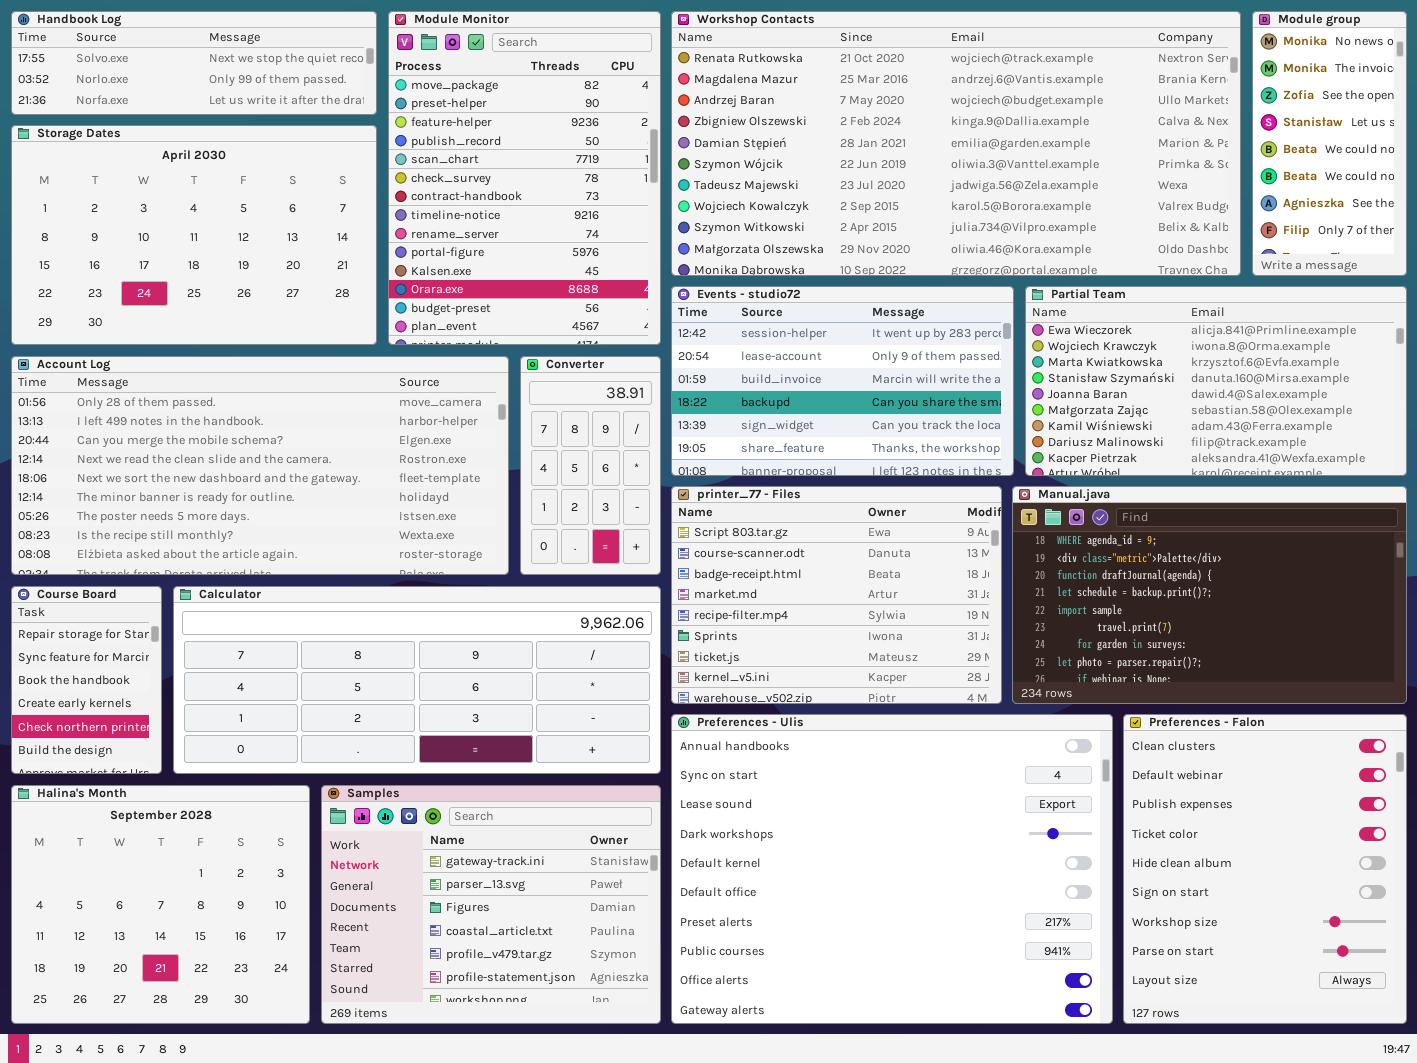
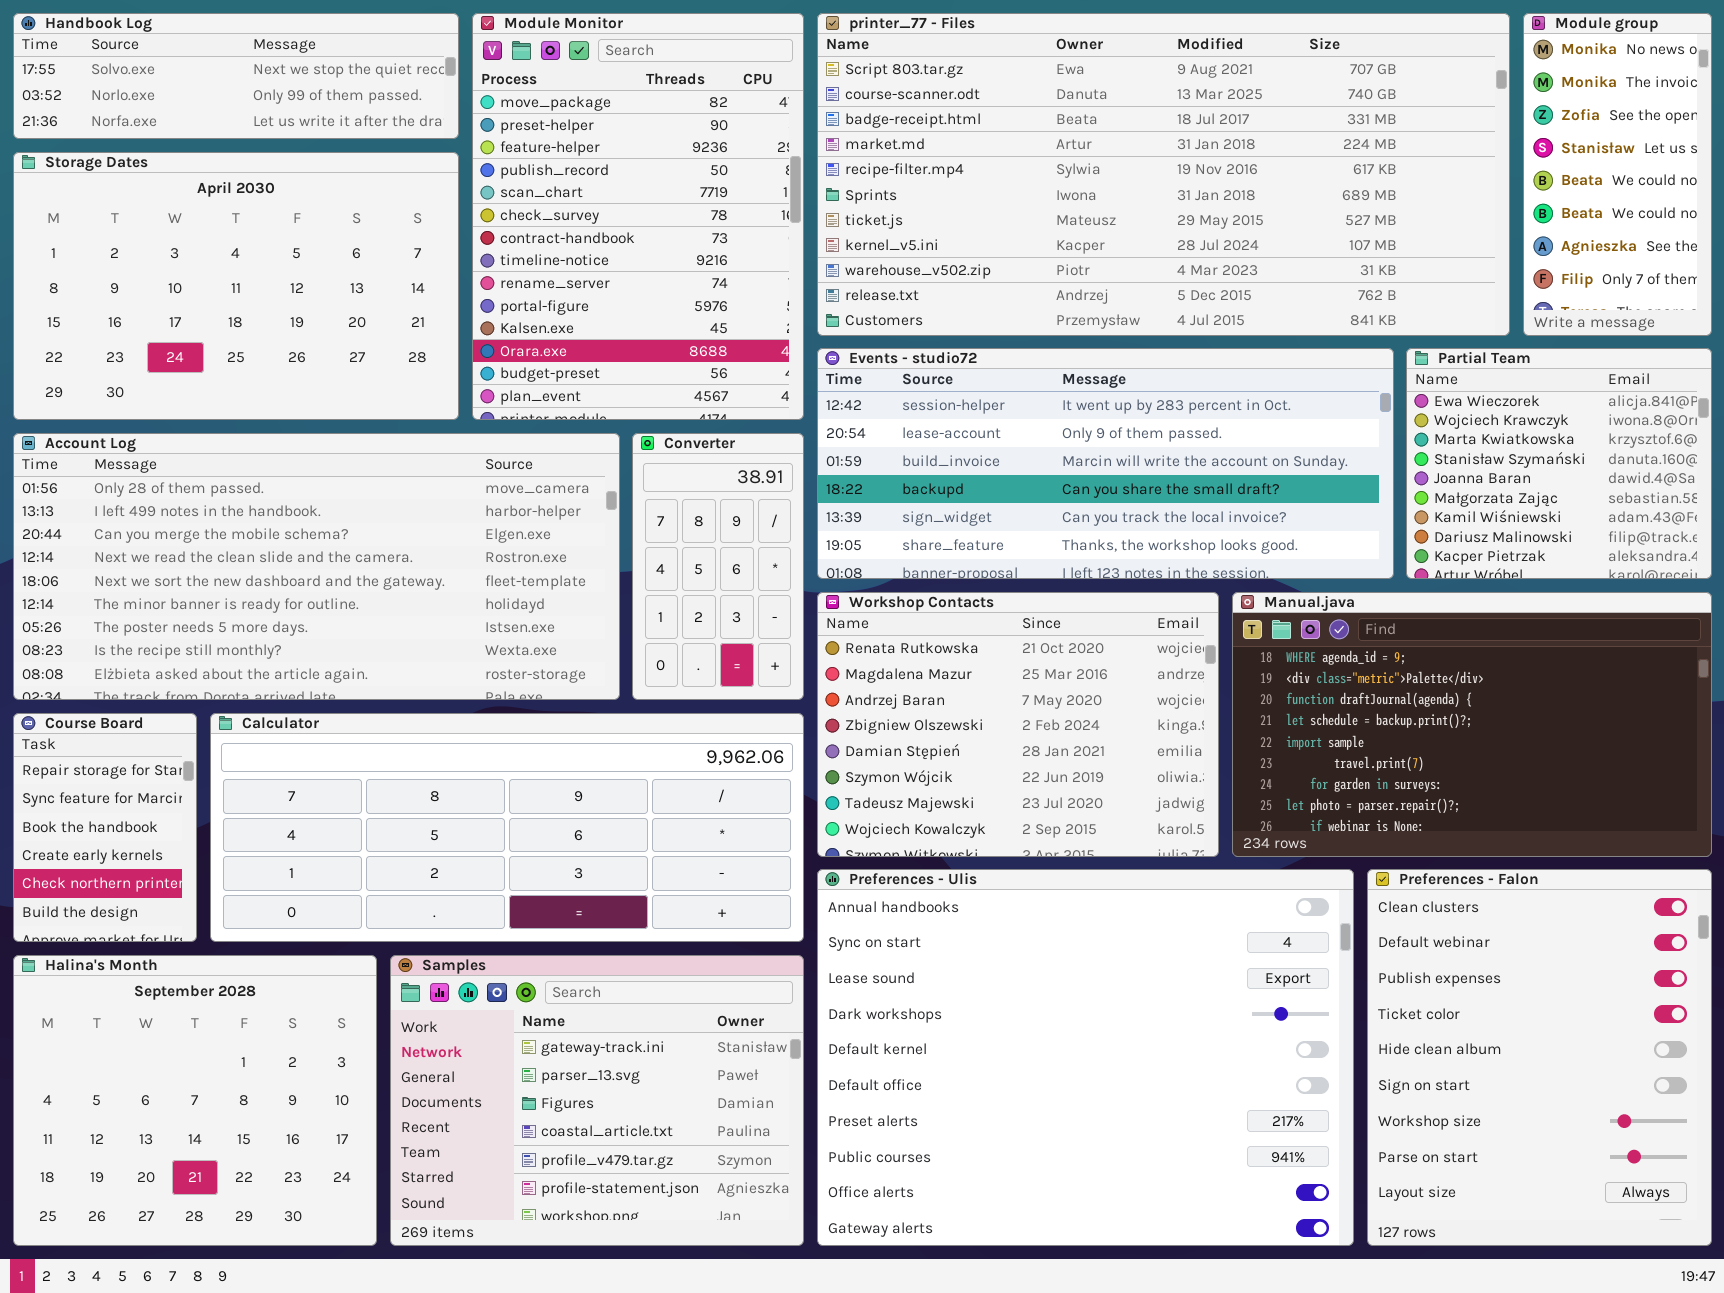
Workshop Contacts: [671,11,1241,276] -> [817,592,1219,857], moved, resized
Events - studio72: [671,286,1014,476] -> [817,348,1394,579], resized
Partial Team: [1025,286,1407,476] -> [1406,348,1712,579], resized
printer_77 - Files: [671,486,1002,704] -> [817,13,1510,336], moved, resized

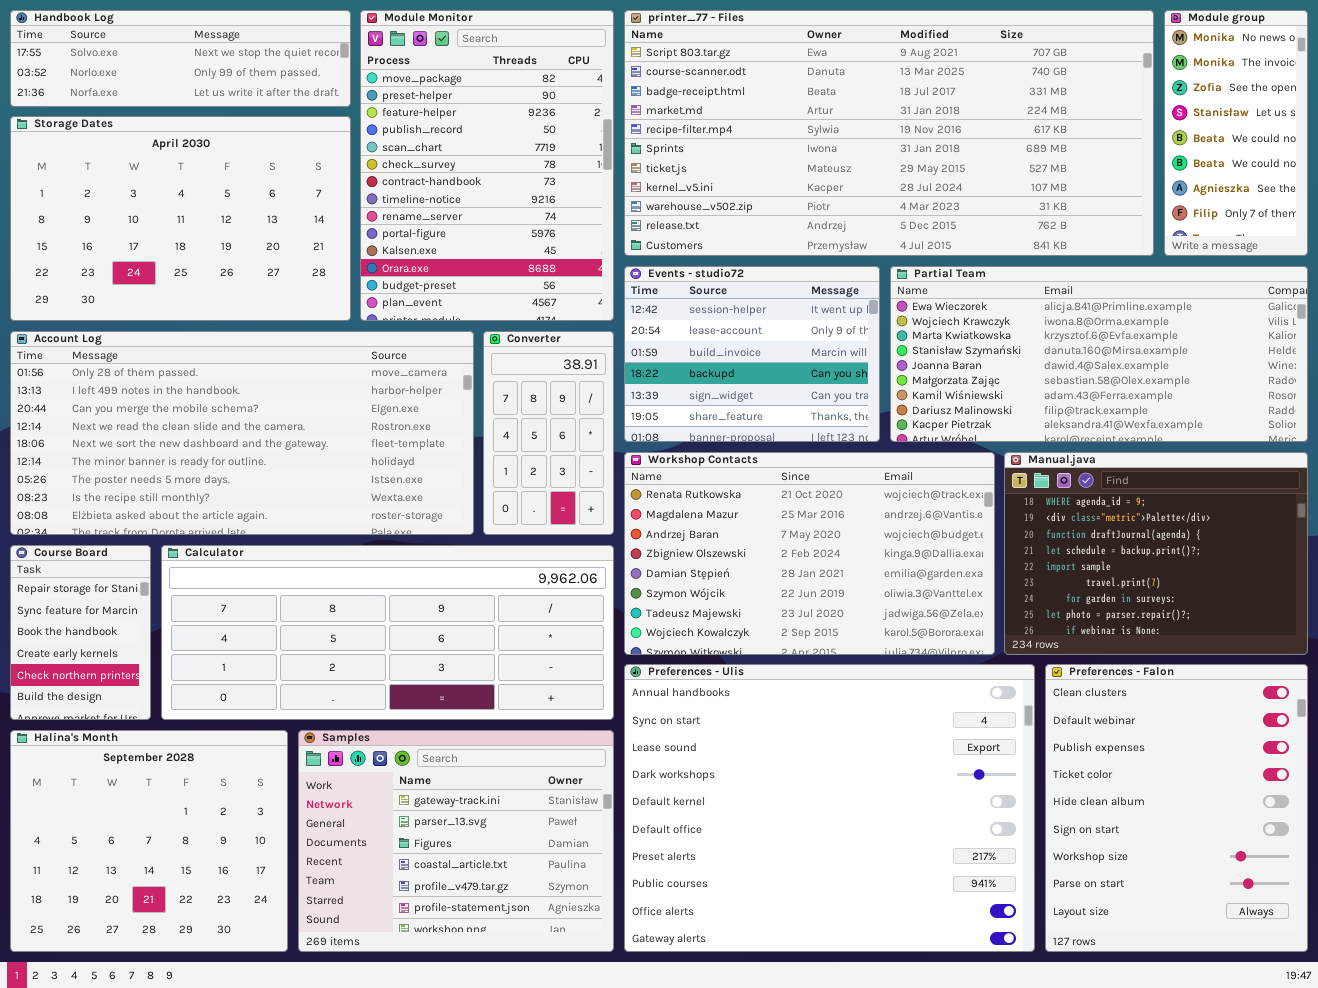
Events - studio72: [817,348,1394,579] -> [624,266,880,442], resized
Partial Team: [1406,348,1712,579] -> [890,266,1308,442], resized
Workshop Contacts: [817,592,1219,857] -> [624,452,995,655], resized
Manual.java: [1232,592,1712,857] -> [1004,452,1308,655], resized

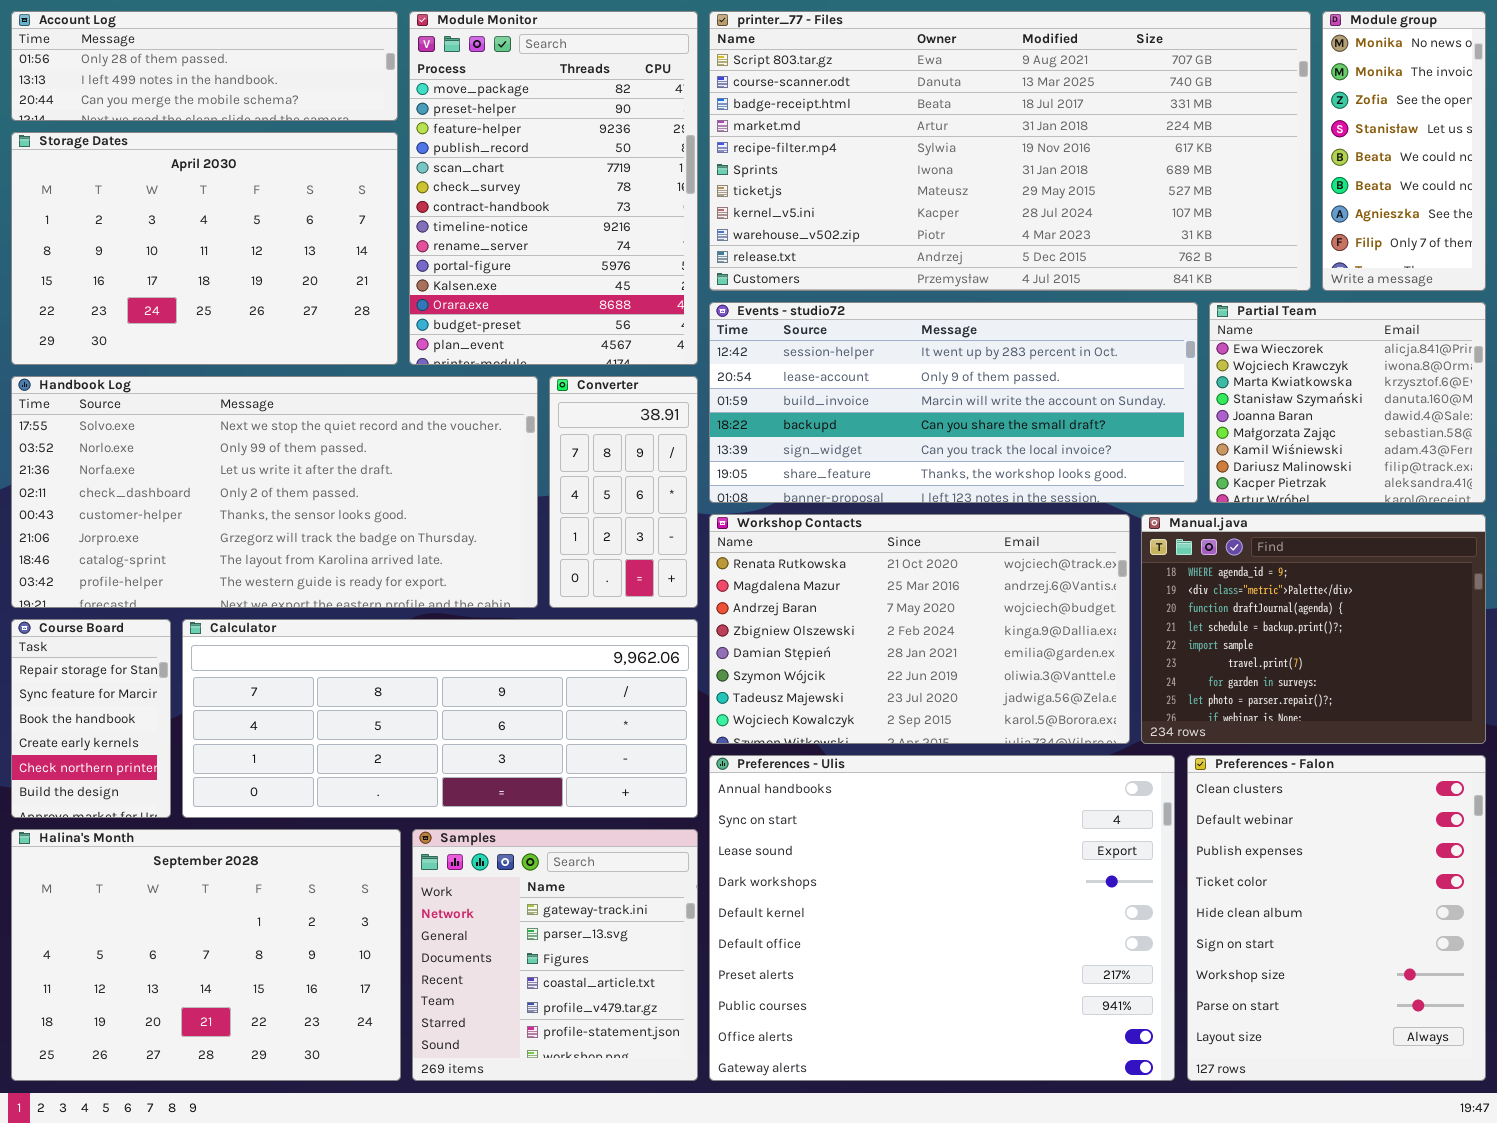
Handbook Log: [10,10,351,107] -> [11,376,538,608], moved, resized
Events - studio72: [624,266,880,442] -> [709,302,1198,503], resized
Partial Team: [890,266,1308,442] -> [1209,302,1486,503], resized
Account Log: [10,331,474,535] -> [11,11,398,121], moved, resized
Halina's Month: [10,730,288,952] -> [11,829,401,1081], resized
Samples: [298,730,614,952] -> [412,829,698,1081], resized

